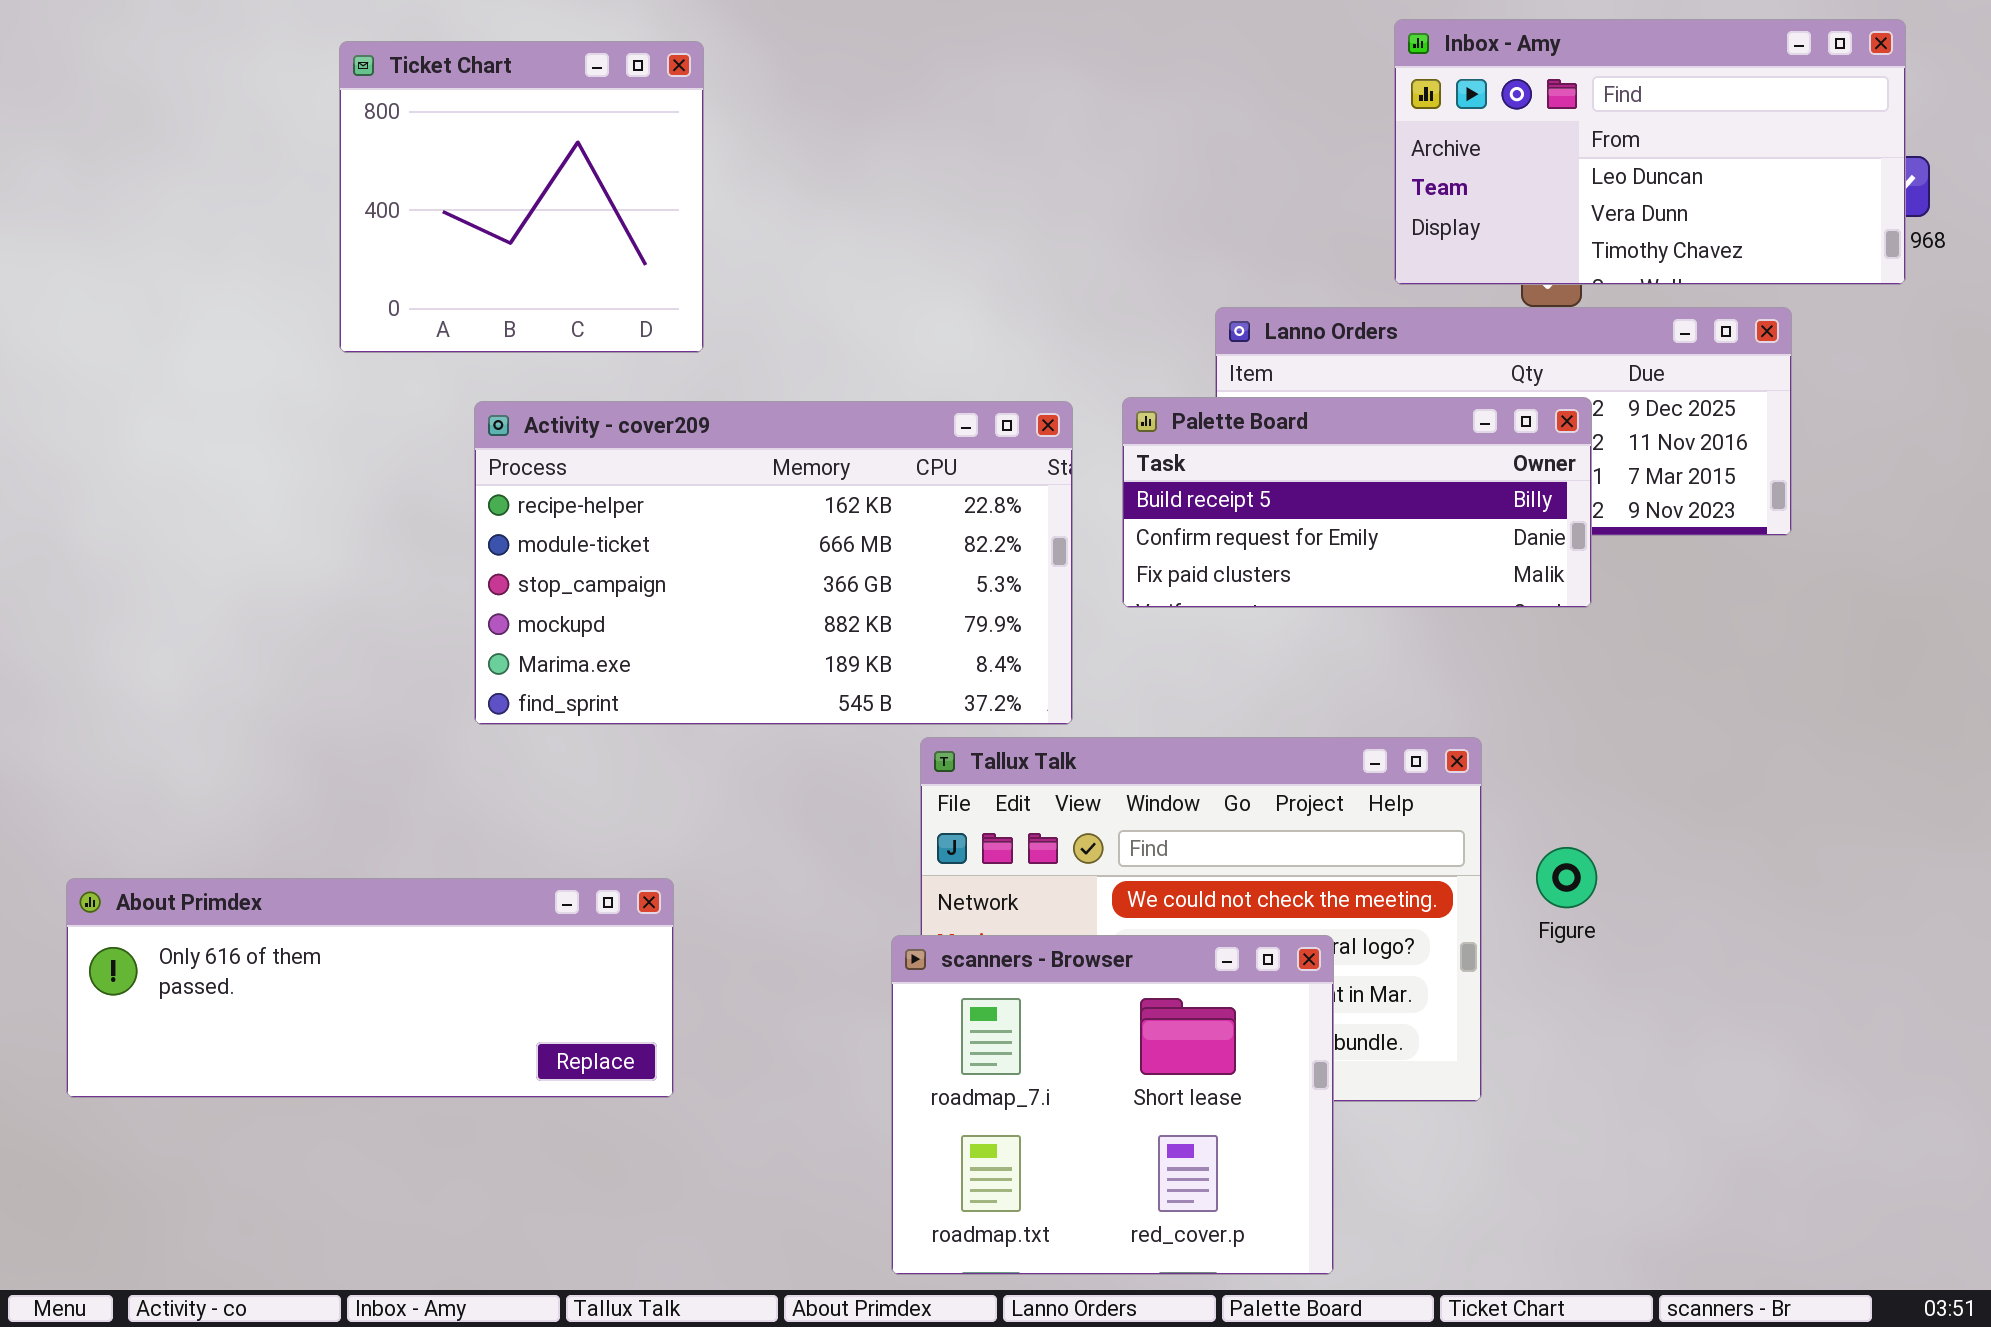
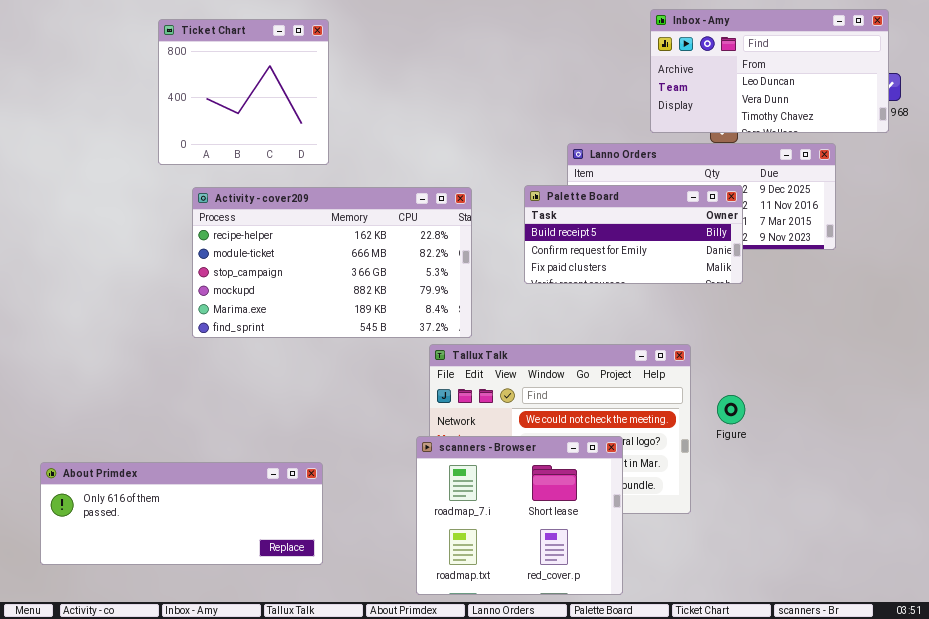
Activity - cover209: [474,401,1073,725] -> [192,187,472,338], moved
About Primdex: [66,878,674,1098] -> [40,462,323,565], moved

